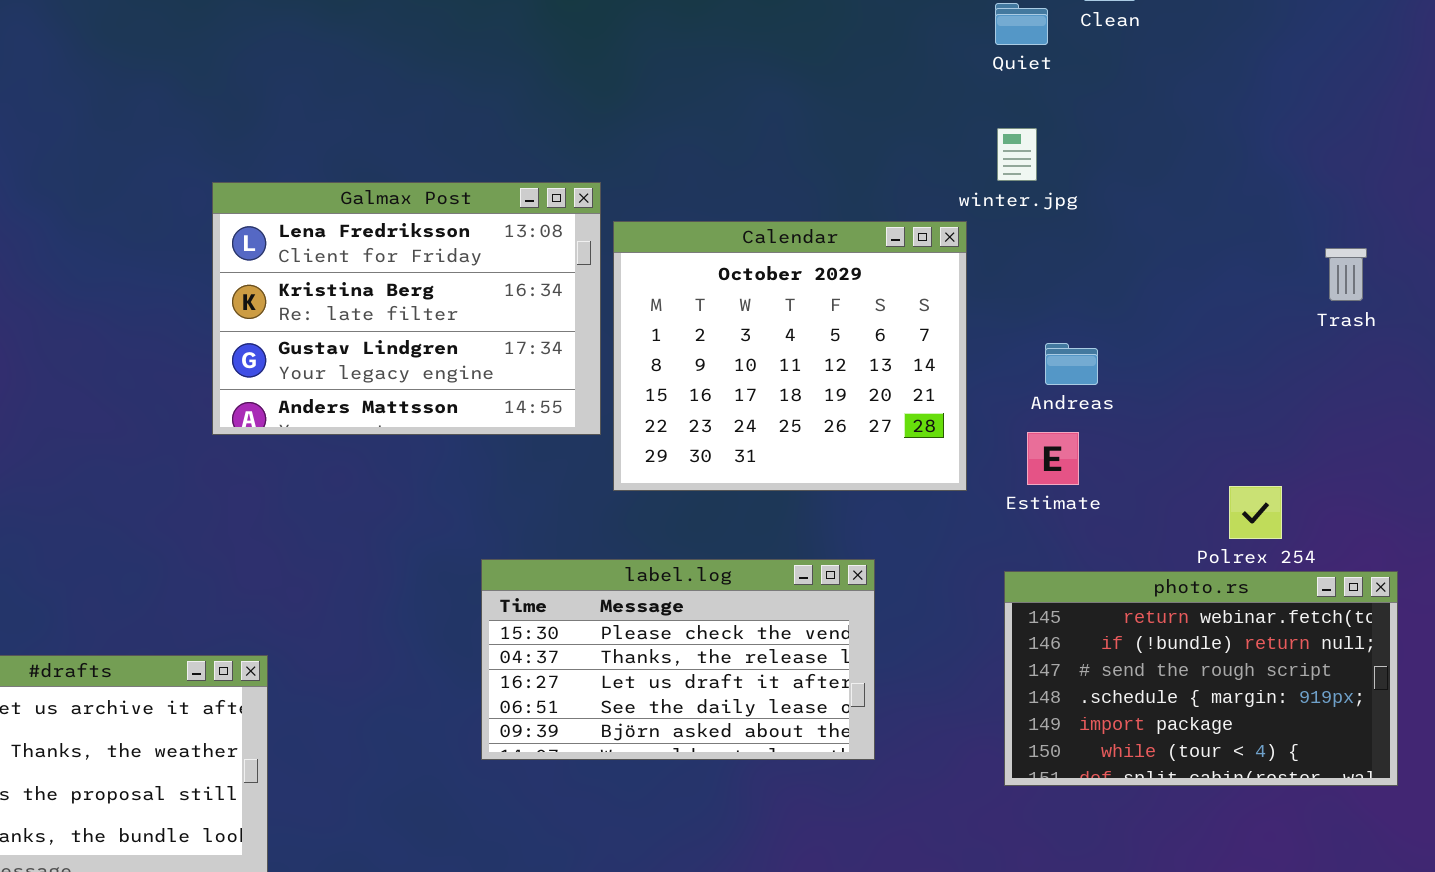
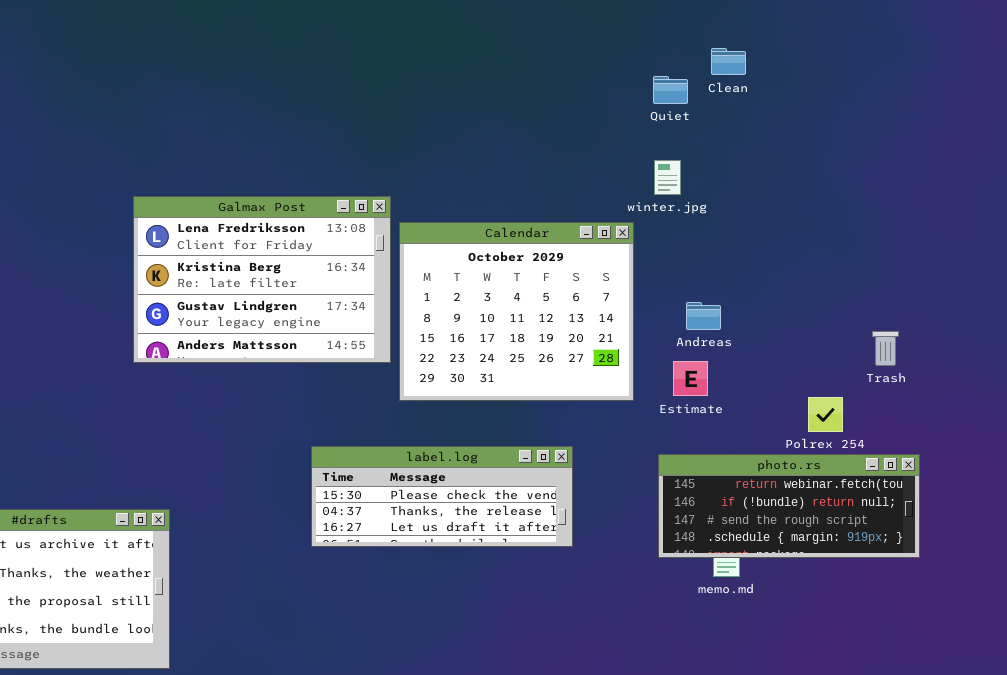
Trash: [1325,248,1367,301] -> [872,331,899,366], moved
label.log: [481,559,875,760] -> [311,446,573,547], resized
photo.rs: [1004,571,1398,786] -> [658,454,920,558], resized

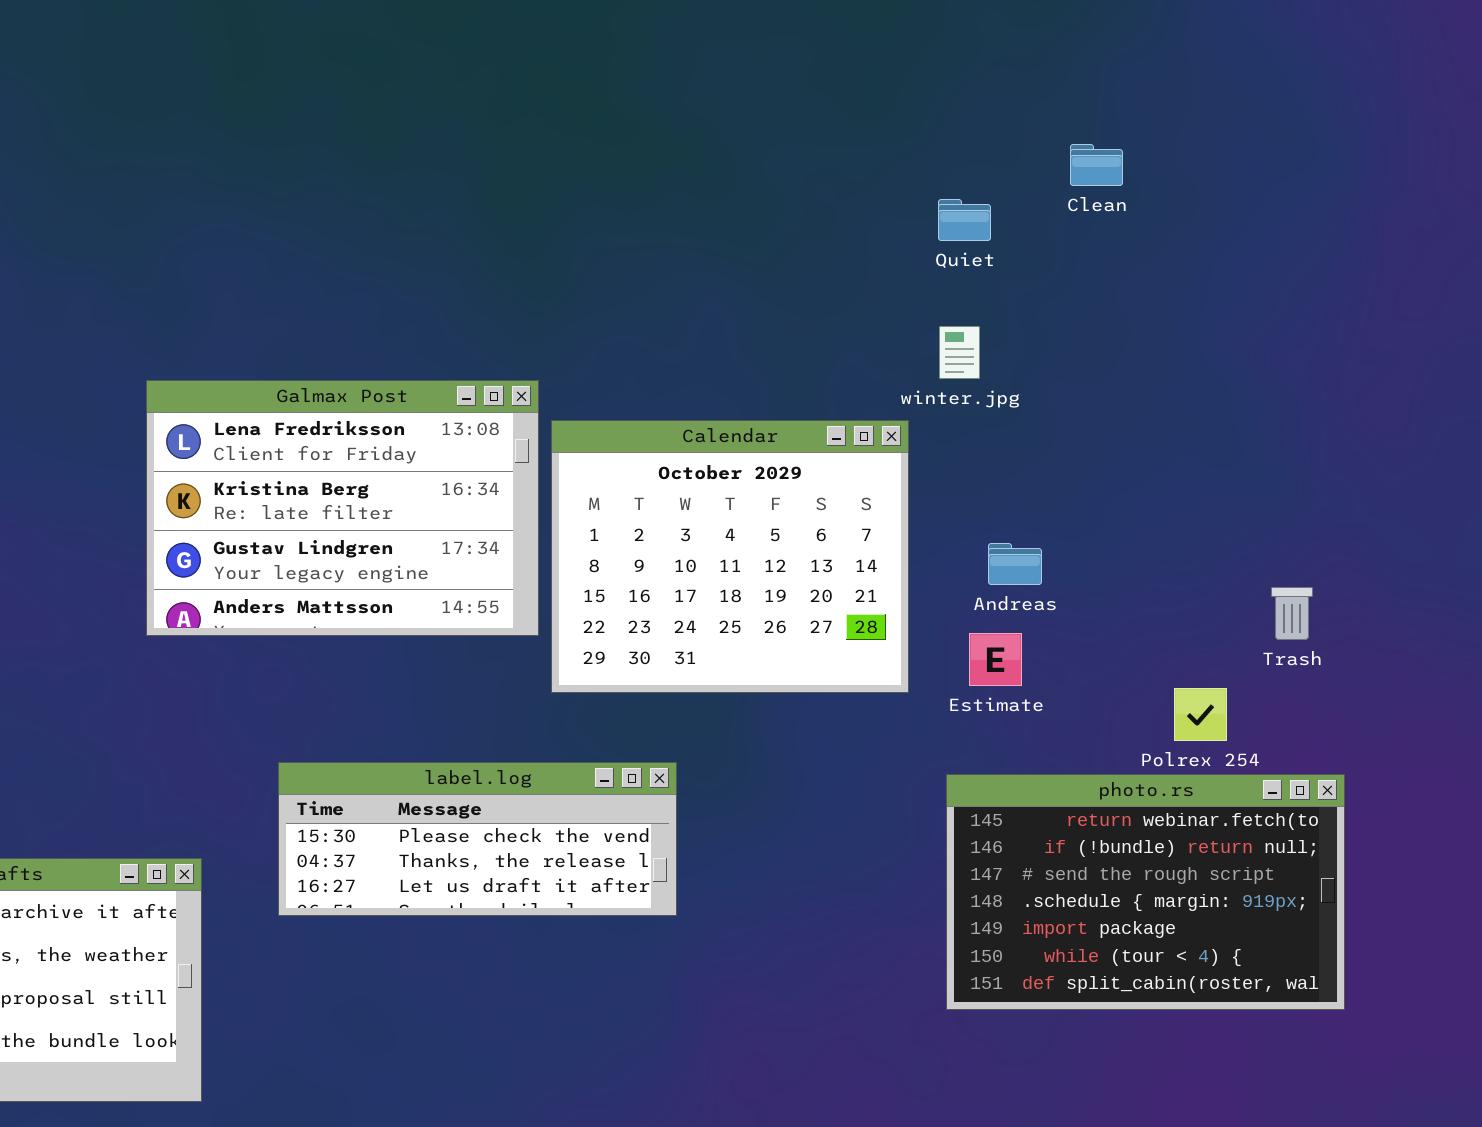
Clean: [711,48,746,75] -> [1070,144,1123,186], moved
label.log: [311,446,573,547] -> [278,762,677,916], moved
photo.rs: [658,454,920,558] -> [946,774,1345,1010], resized

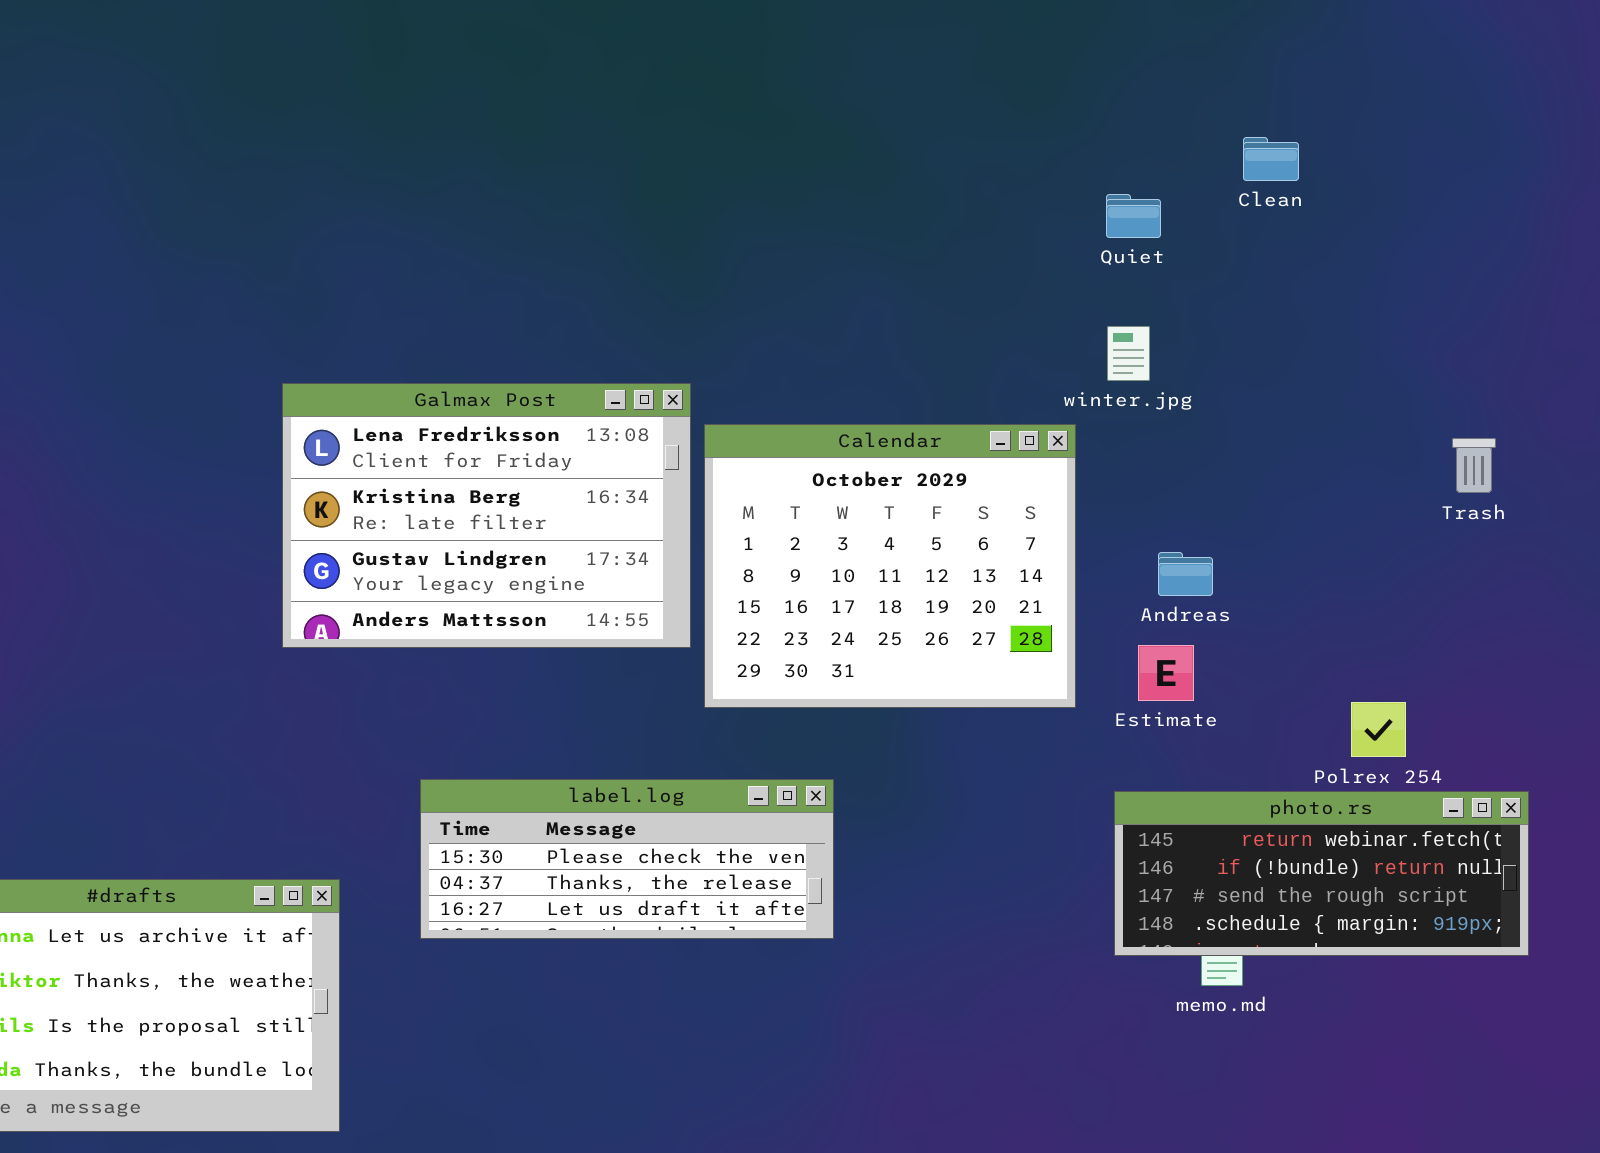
Trash: [1271,587,1313,640] -> [1452,438,1496,493], moved
photo.rs: [946,774,1345,1010] -> [1114,791,1529,956], resized

